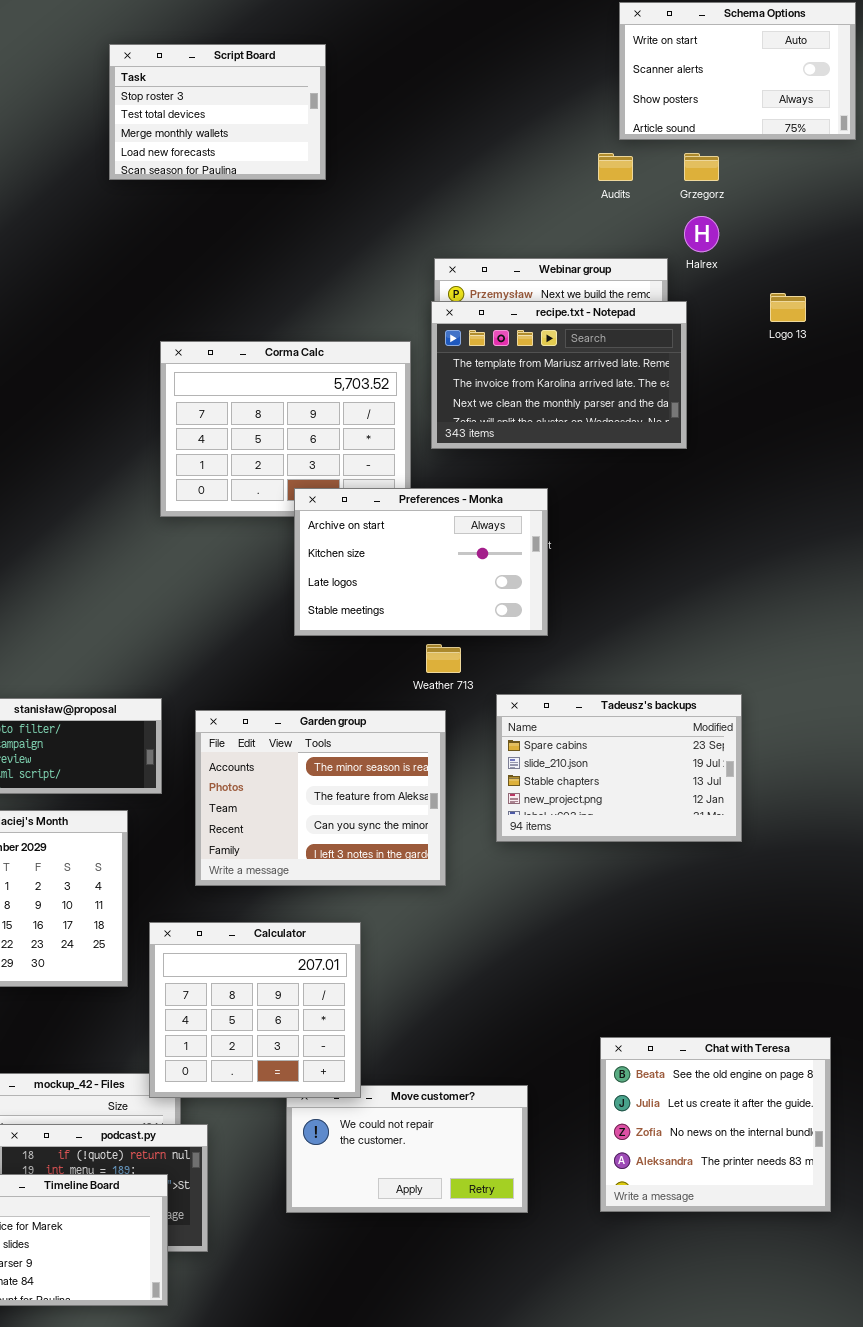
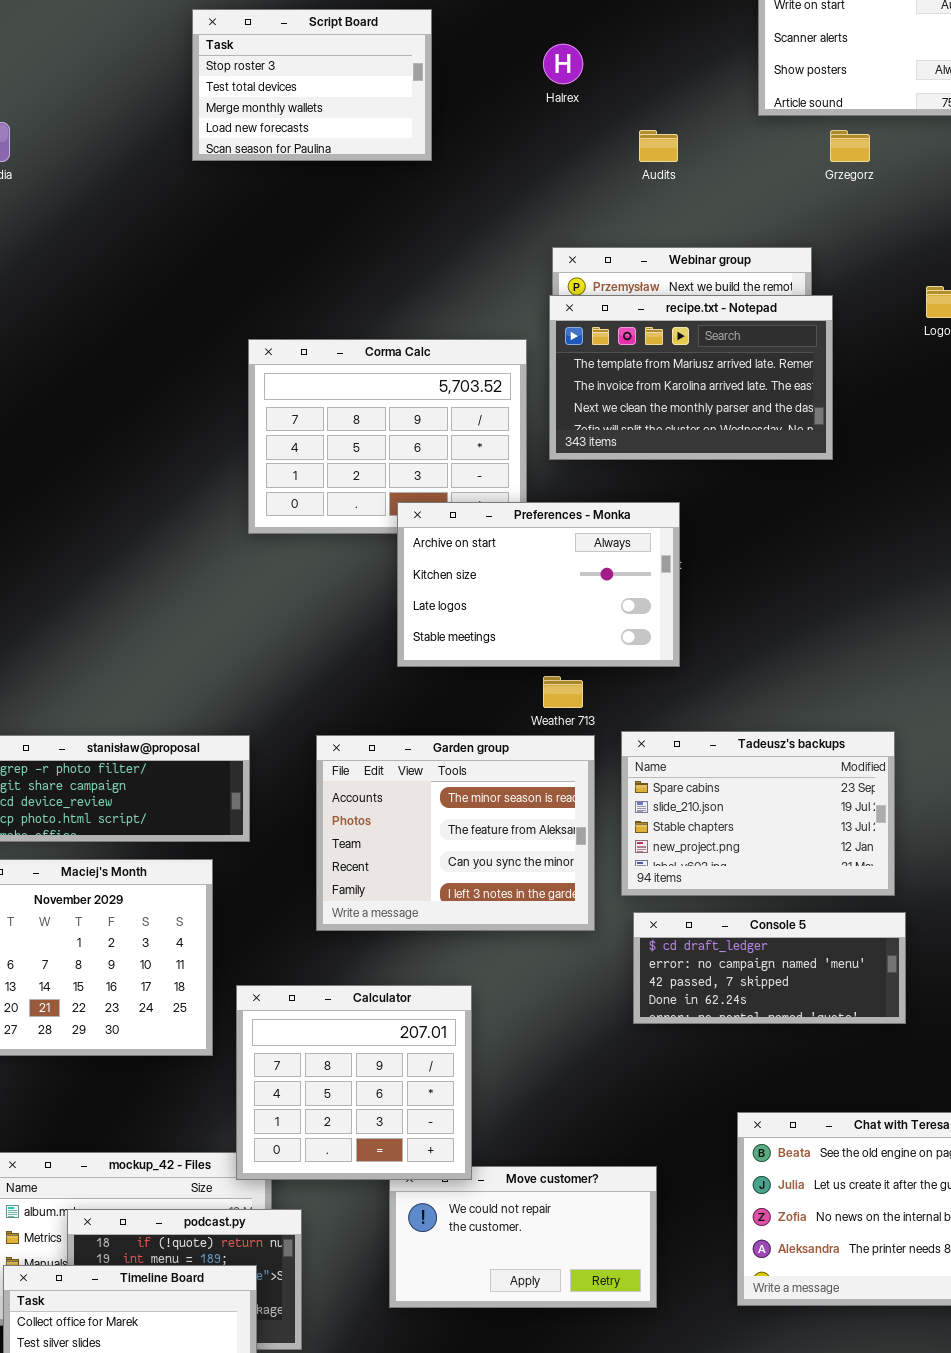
Audits: [598,153,633,181] -> [639,130,678,162], moved
Halrex: [684,216,719,252] -> [543,44,583,84], moved
Garden group: [195,710,446,886] -> [316,735,595,931], moved
Console 5: none -> [633,912,906,1024], opened

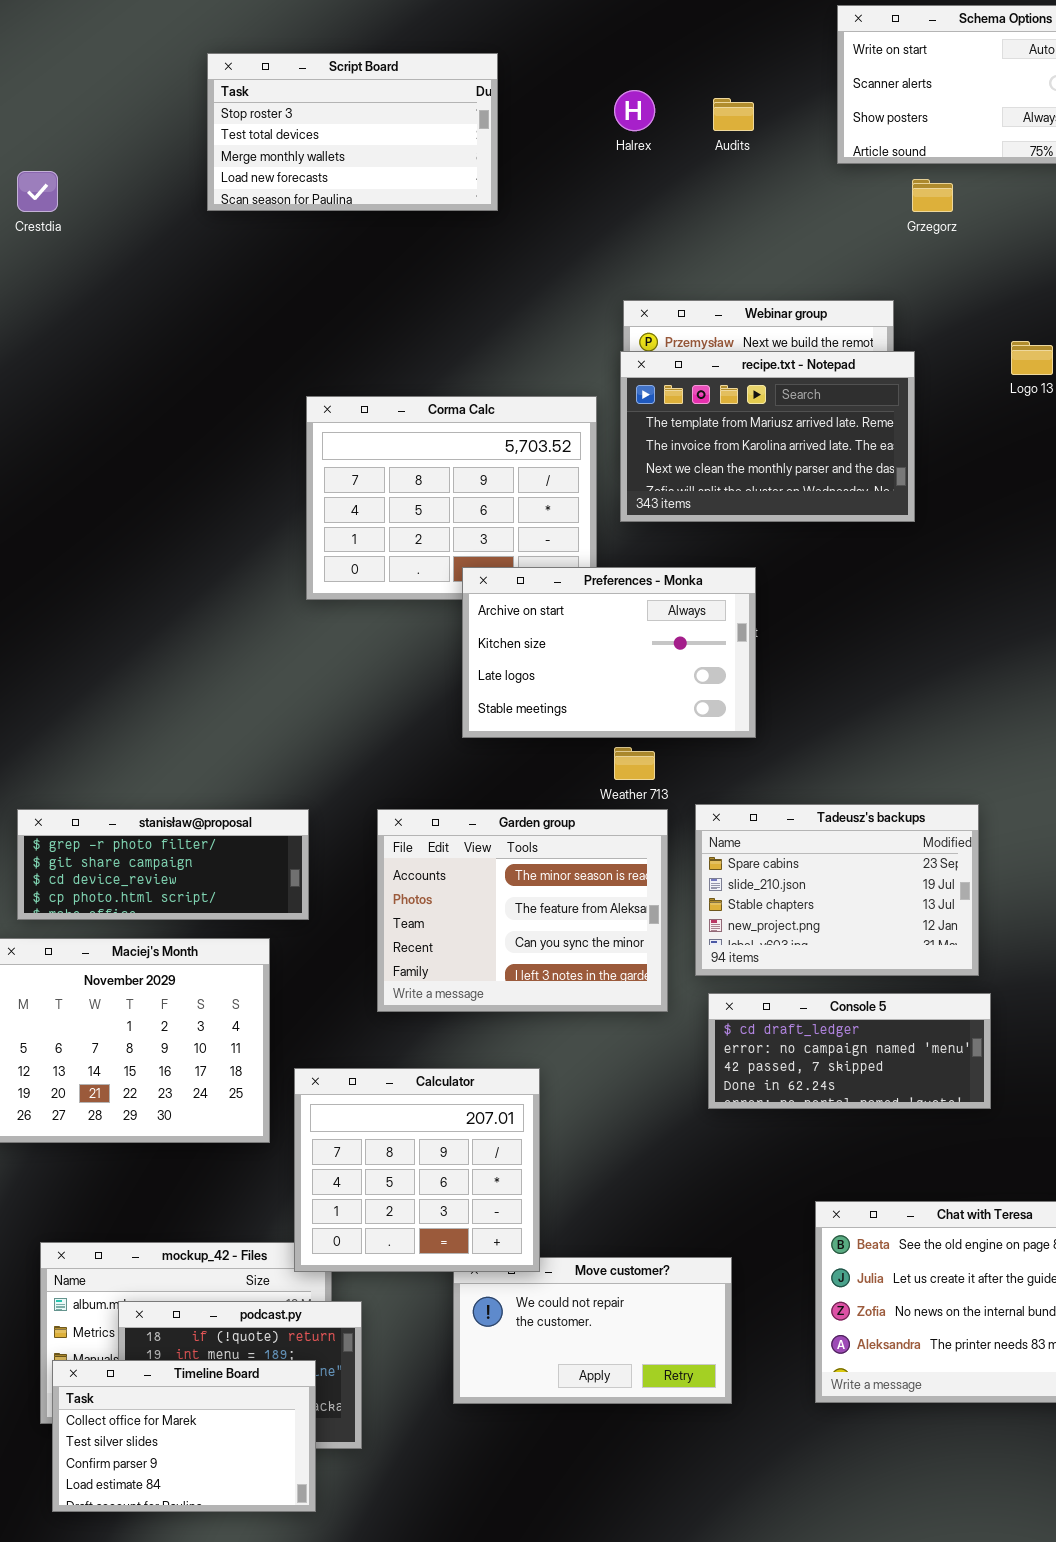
Script Board: [192,9,432,161] -> [207,53,498,211], resized
Audits: [639,130,678,162] -> [713,98,754,131], moved

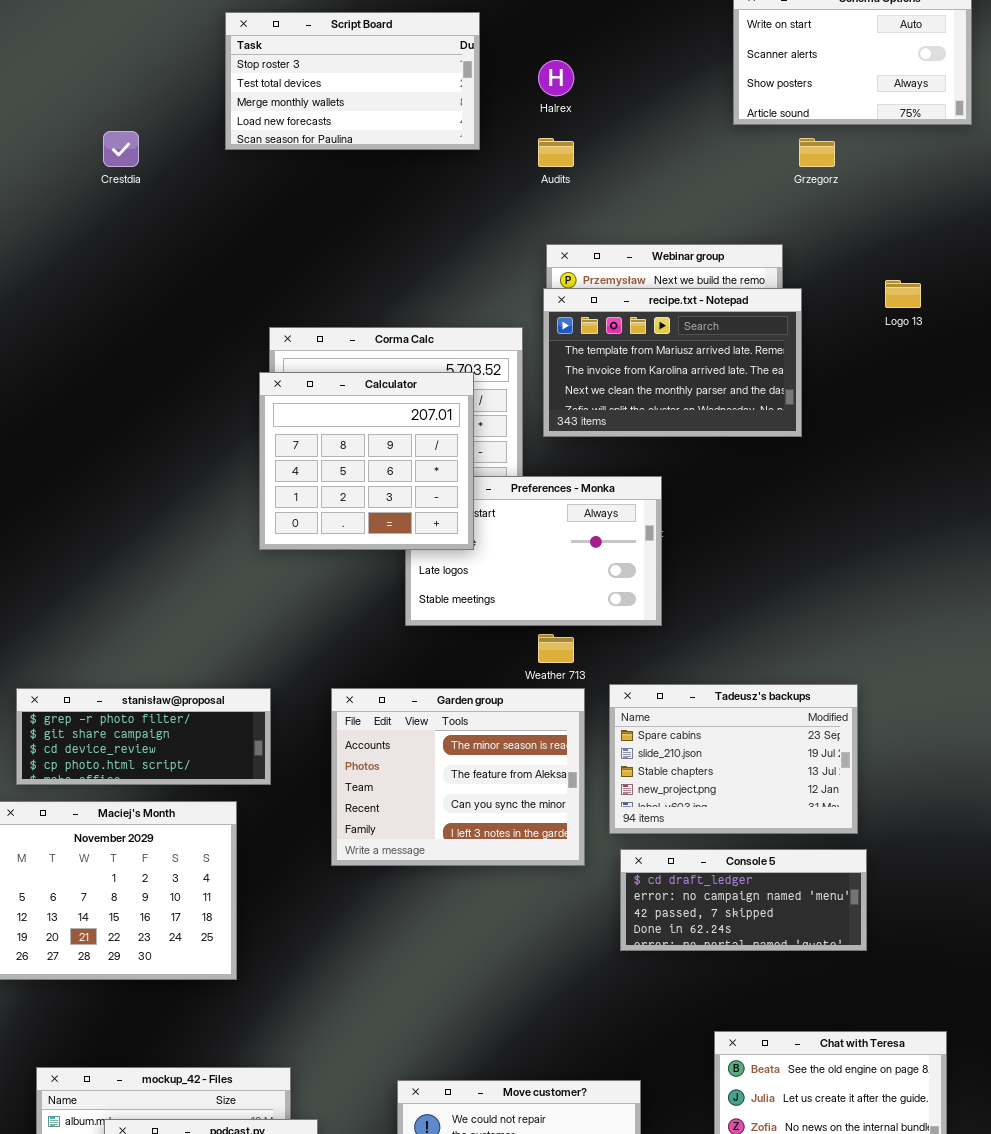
Script Board: [207,53,498,211] -> [225,12,480,150], moved
Audits: [713,98,754,131] -> [538,138,574,167], moved
Crestdia: [17,171,58,212] -> [103,131,139,167], moved
Calculator: [294,1068,540,1272] -> [259,372,474,550], moved

